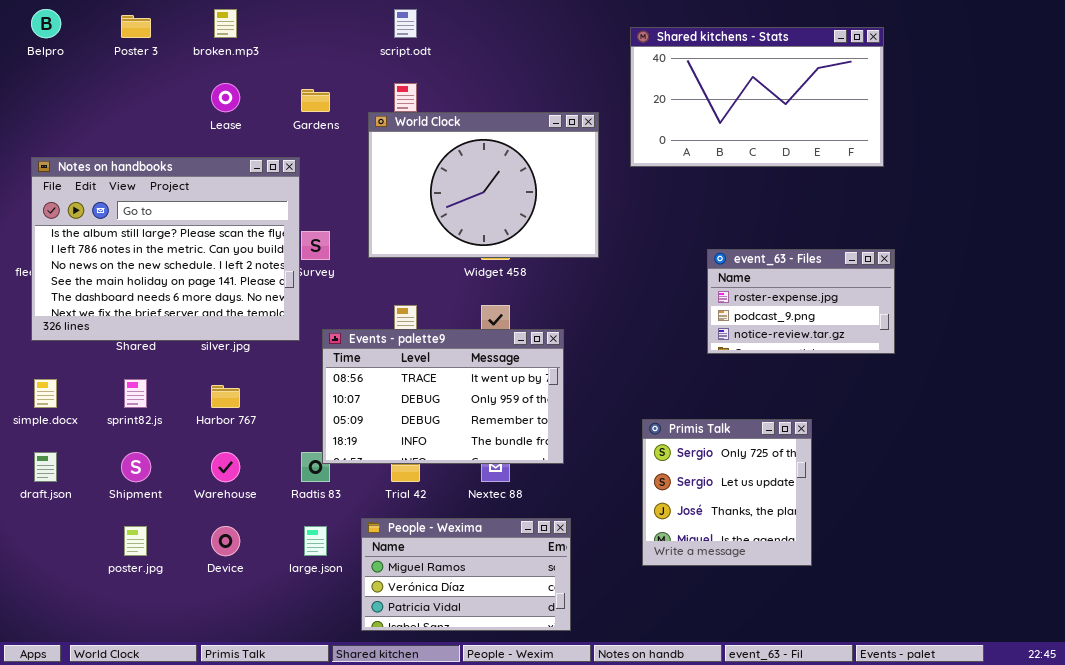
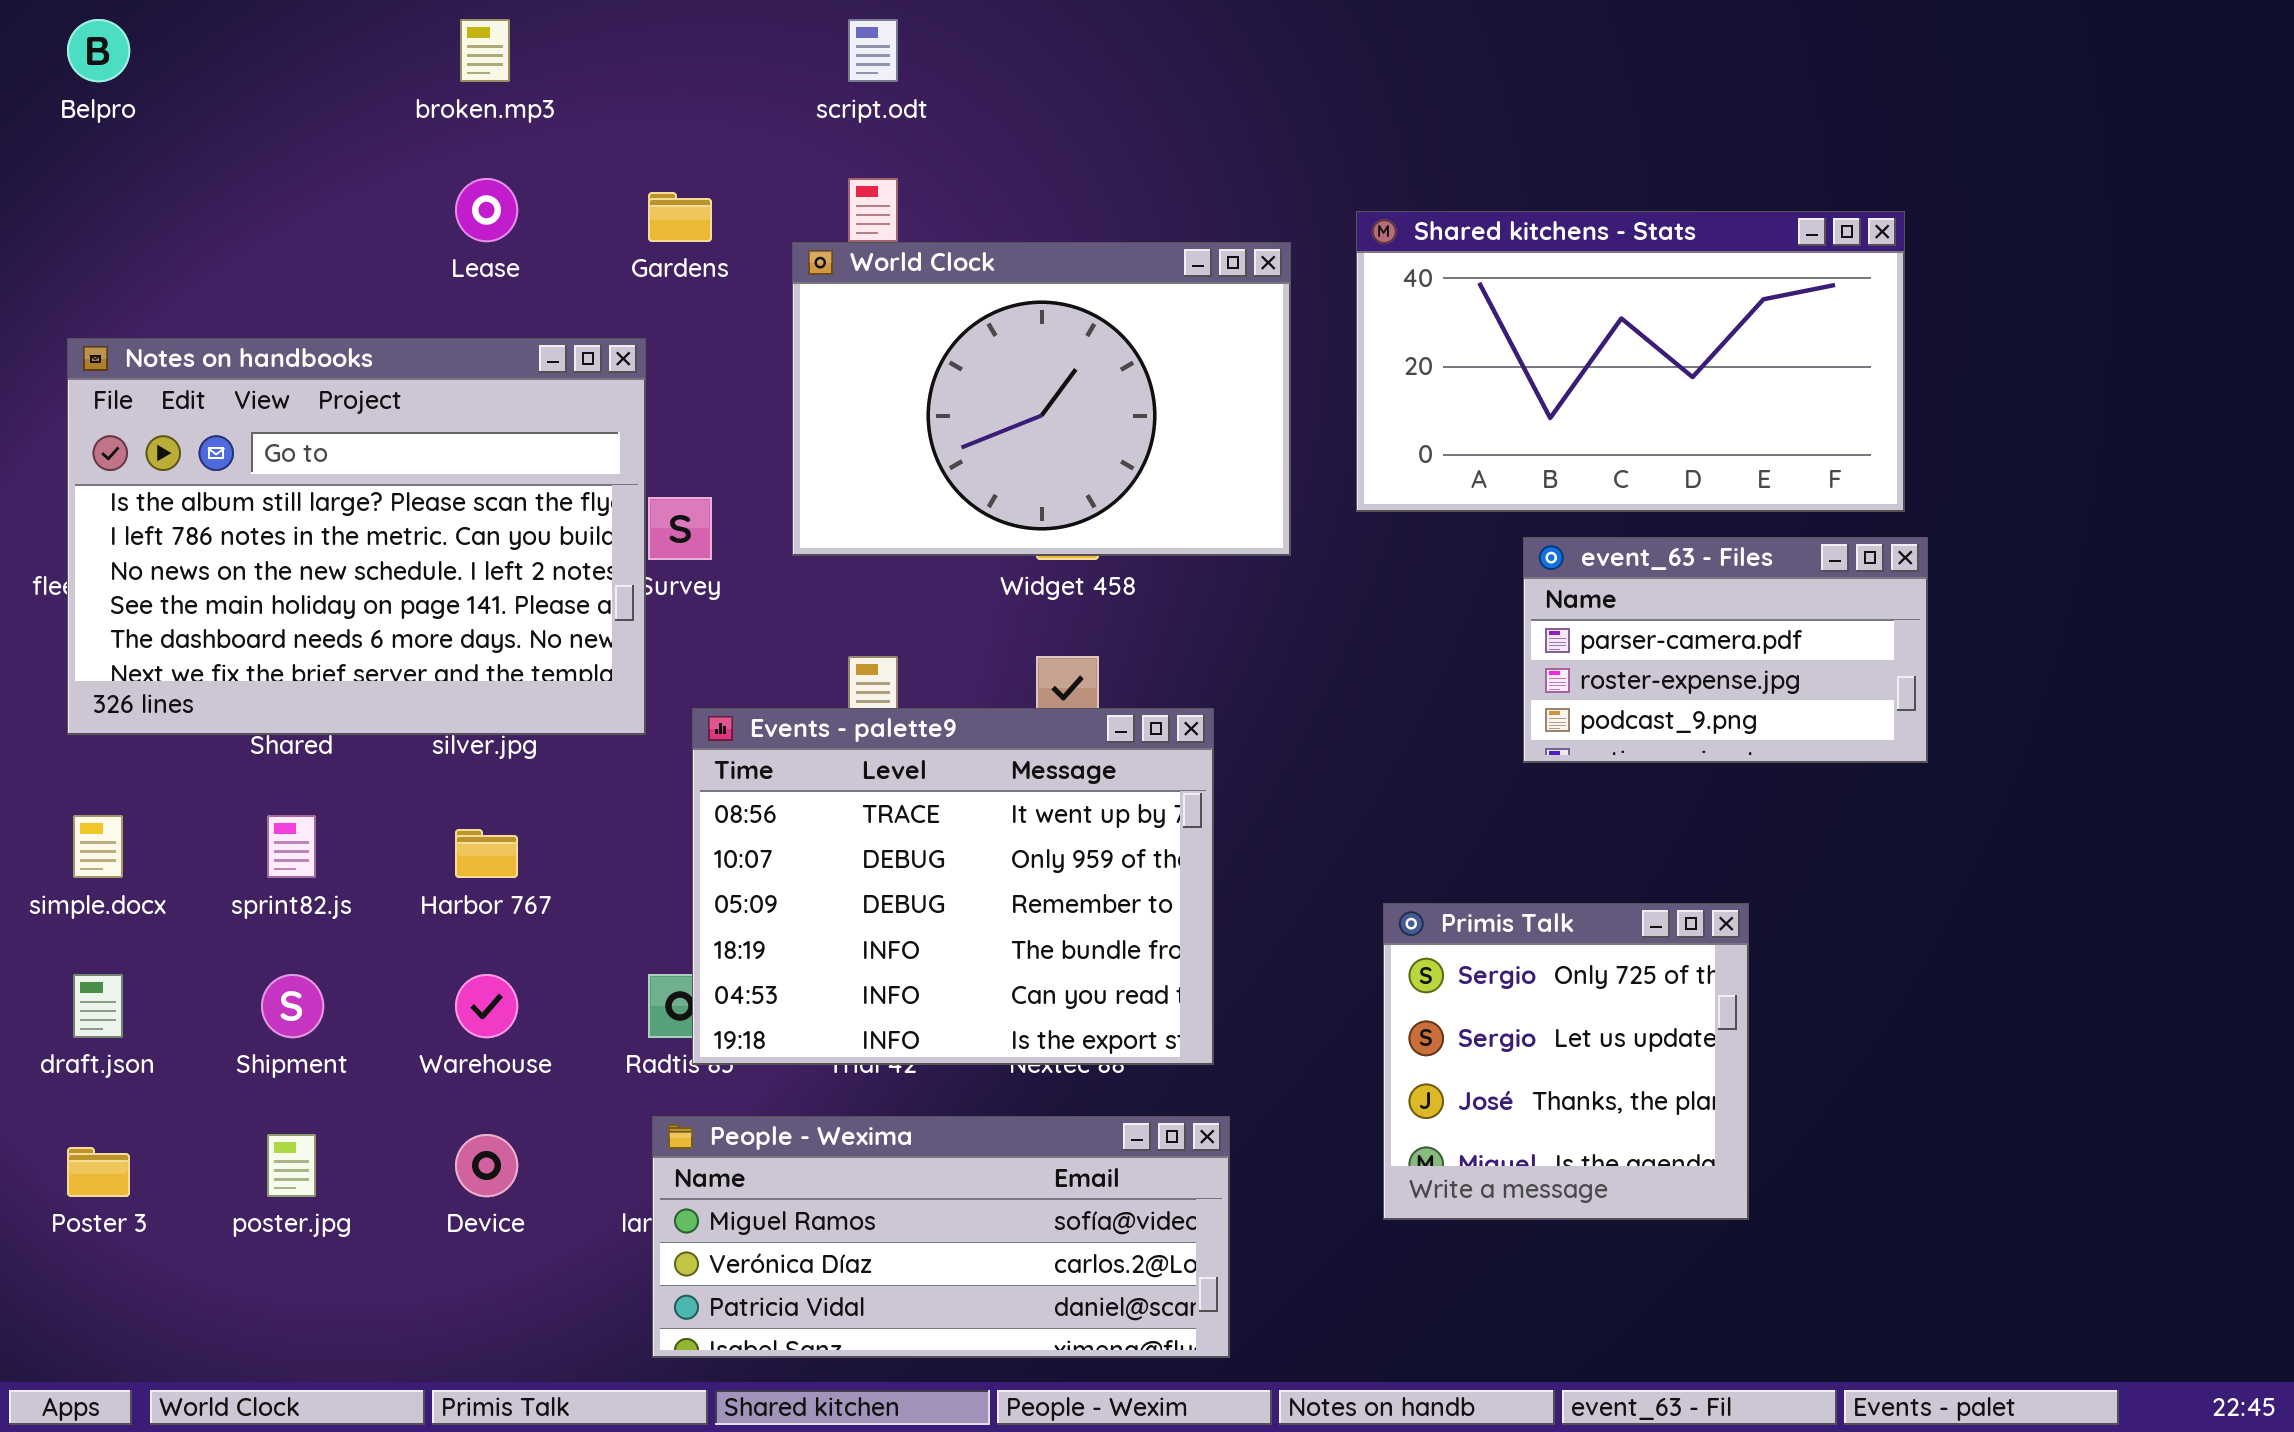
Poster 3: [121,15,151,38] -> [67,1147,130,1197], moved
Shared kitchens - Stats: [630,27,884,167] -> [1356,211,1905,512], moved
event_63 - Files: [707,249,895,354] -> [1523,537,1928,763], scrolled up 1 row
Events - palette9: [322,329,564,464] -> [692,708,1214,1065], resized
People - Wexima: [361,518,571,631] -> [652,1116,1230,1358], resized

